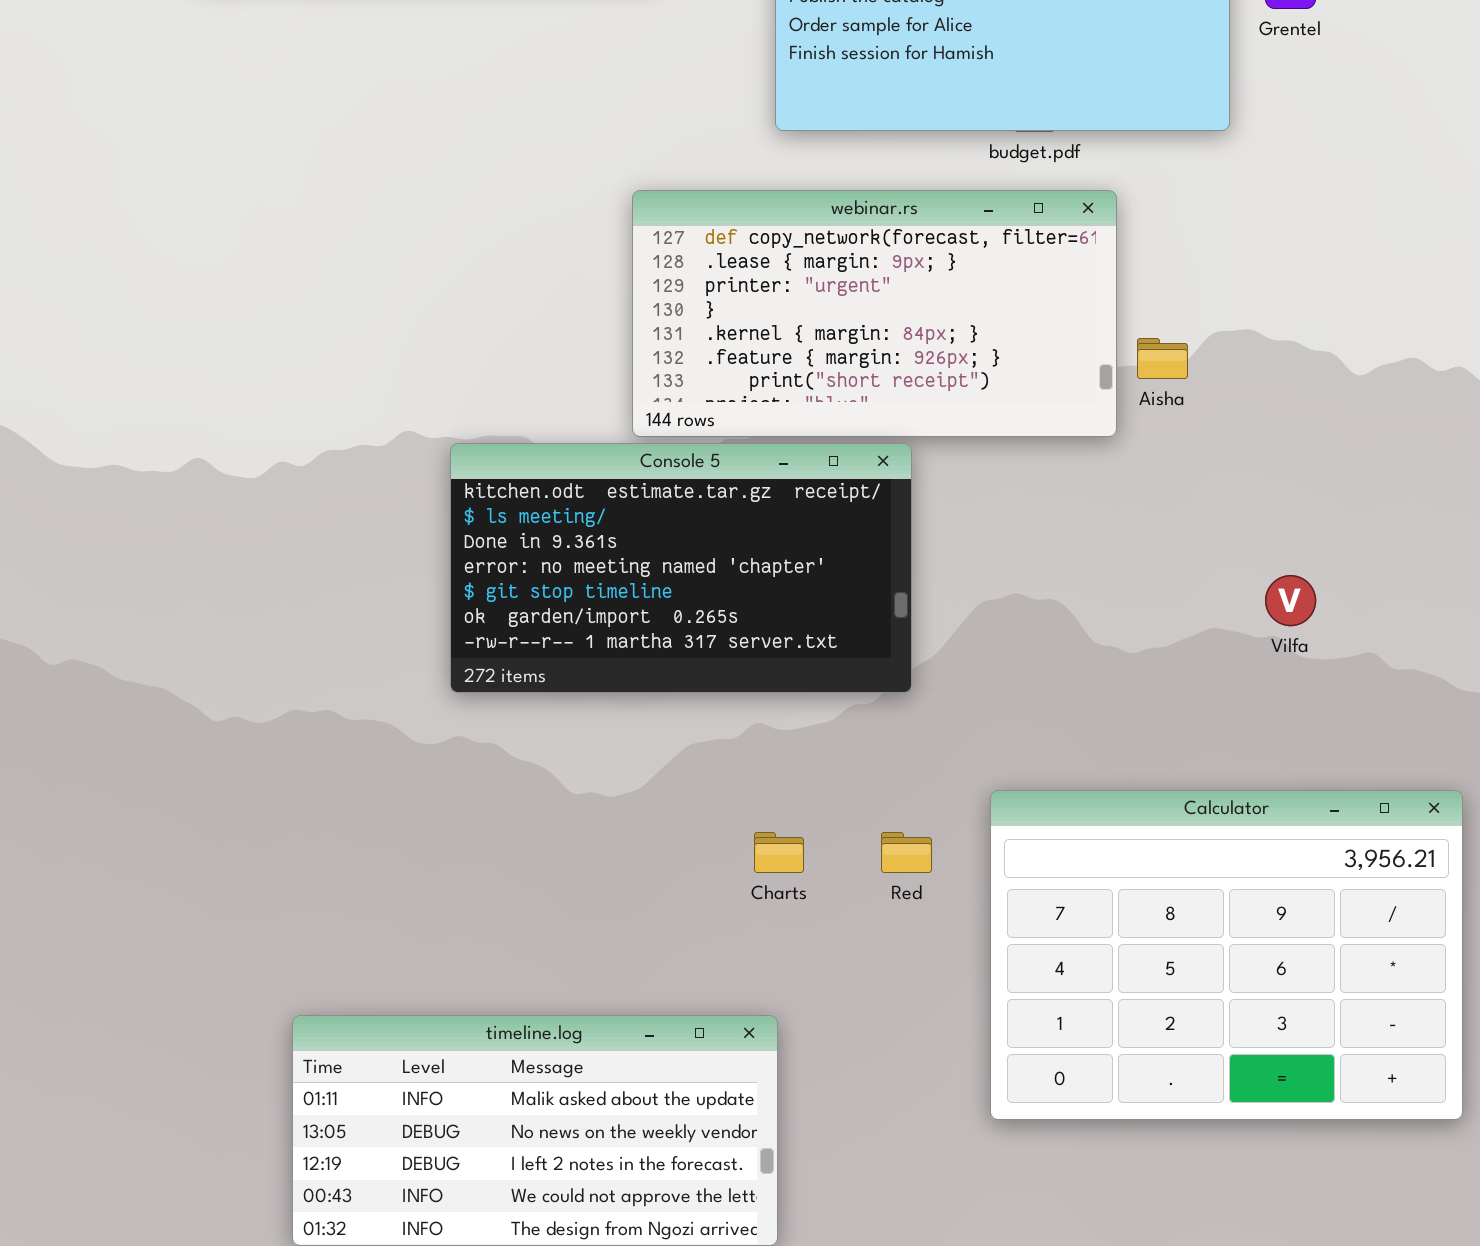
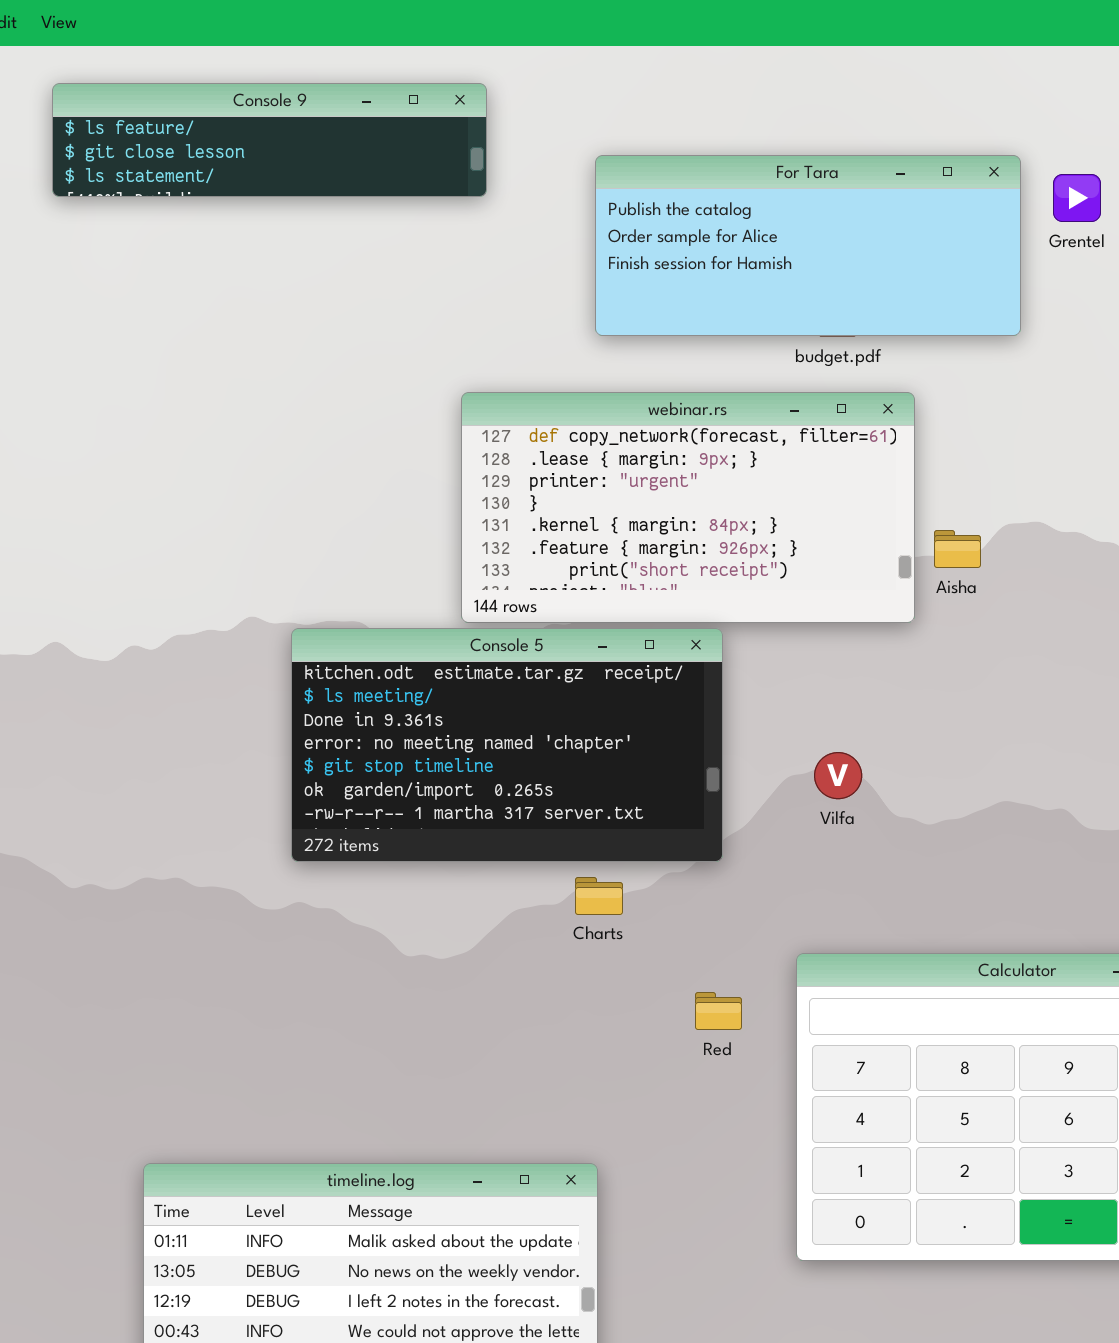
Vilfa: [1265,575,1316,626] -> [814,752,862,799], moved
Charts: [754,832,804,873] -> [575,877,623,915], moved

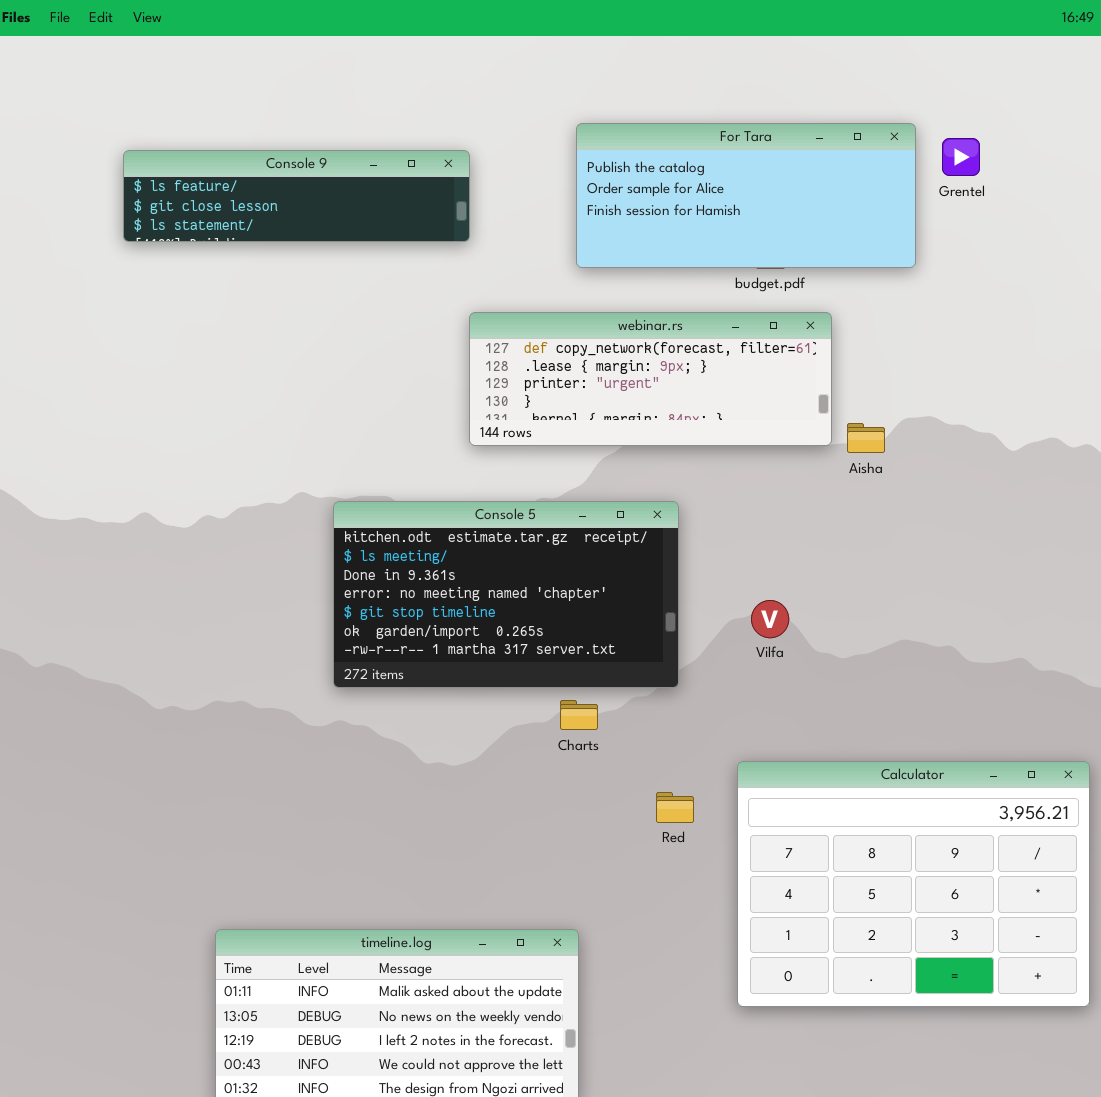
Console 9: [52,83,487,197] -> [123,150,470,242], moved
webinar.rs: [461,392,915,623] -> [469,312,832,446], resized

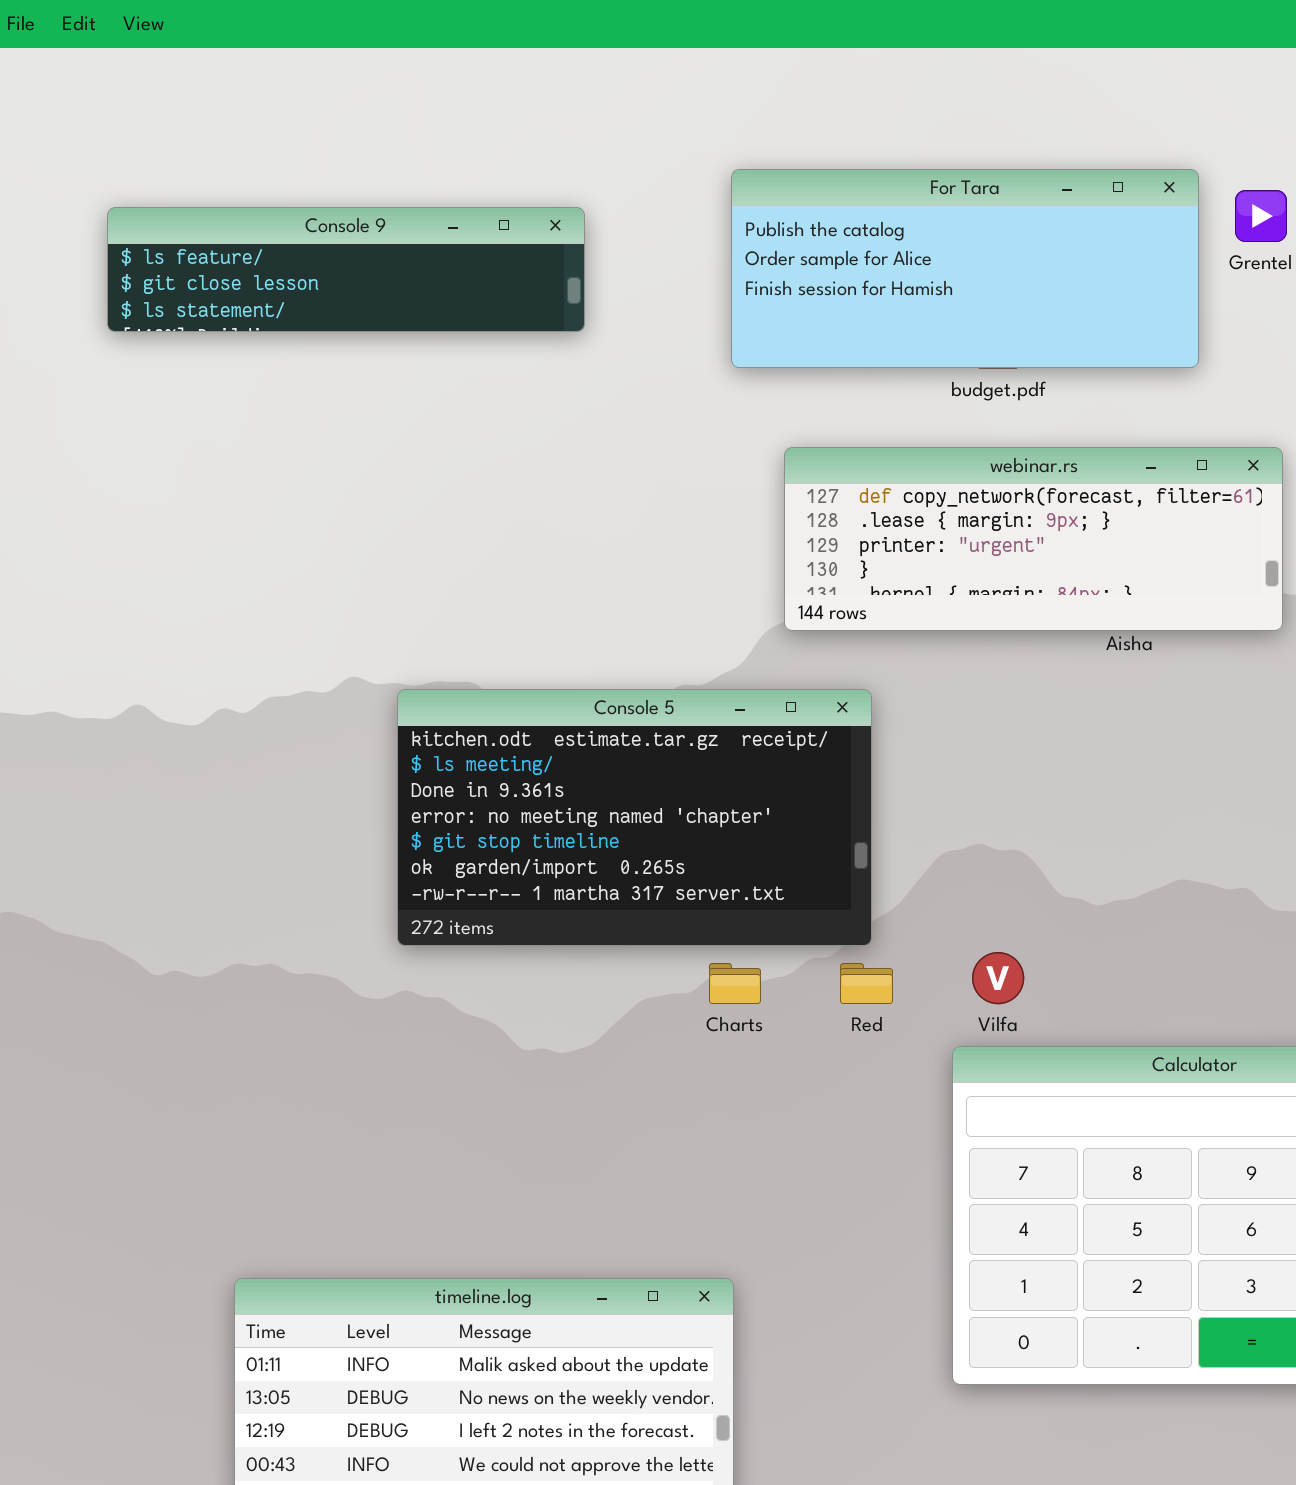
webinar.rs: [469,312,832,446] -> [784,447,1283,631], moved
Vilfa: [751,600,789,638] -> [972,952,1024,1004], moved
Red: [656,792,694,823] -> [840,963,893,1004], moved

